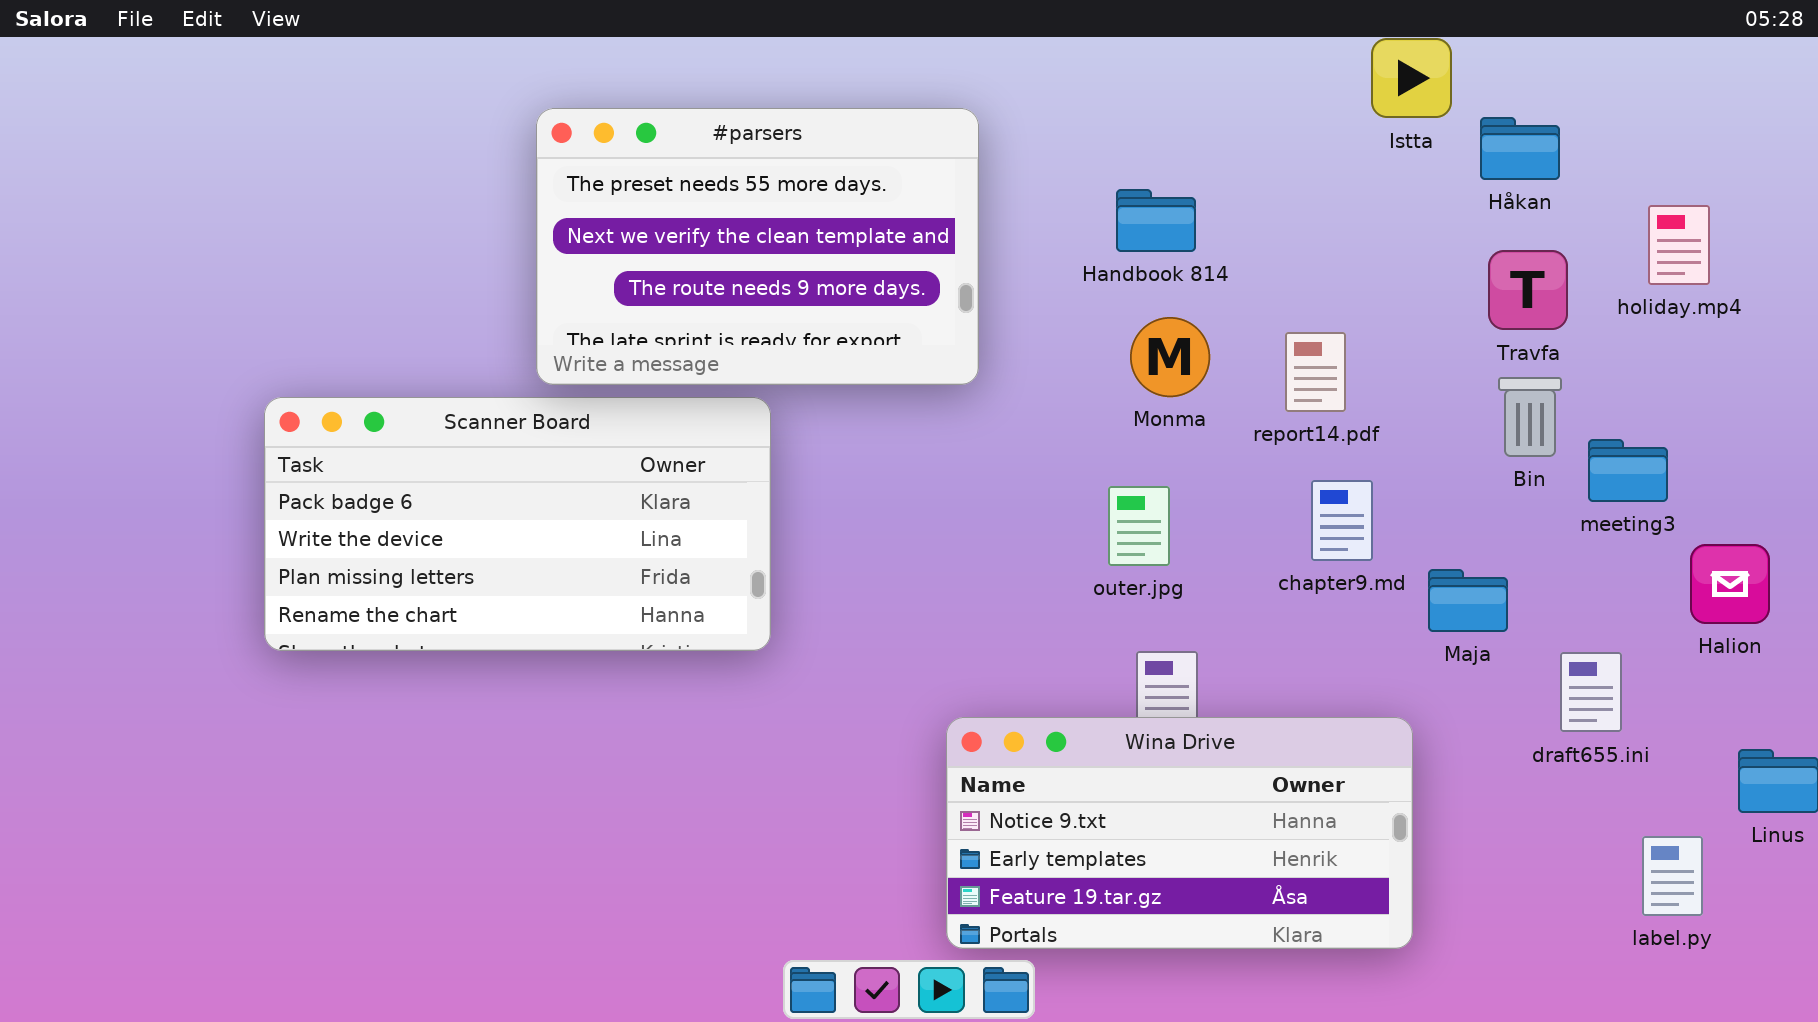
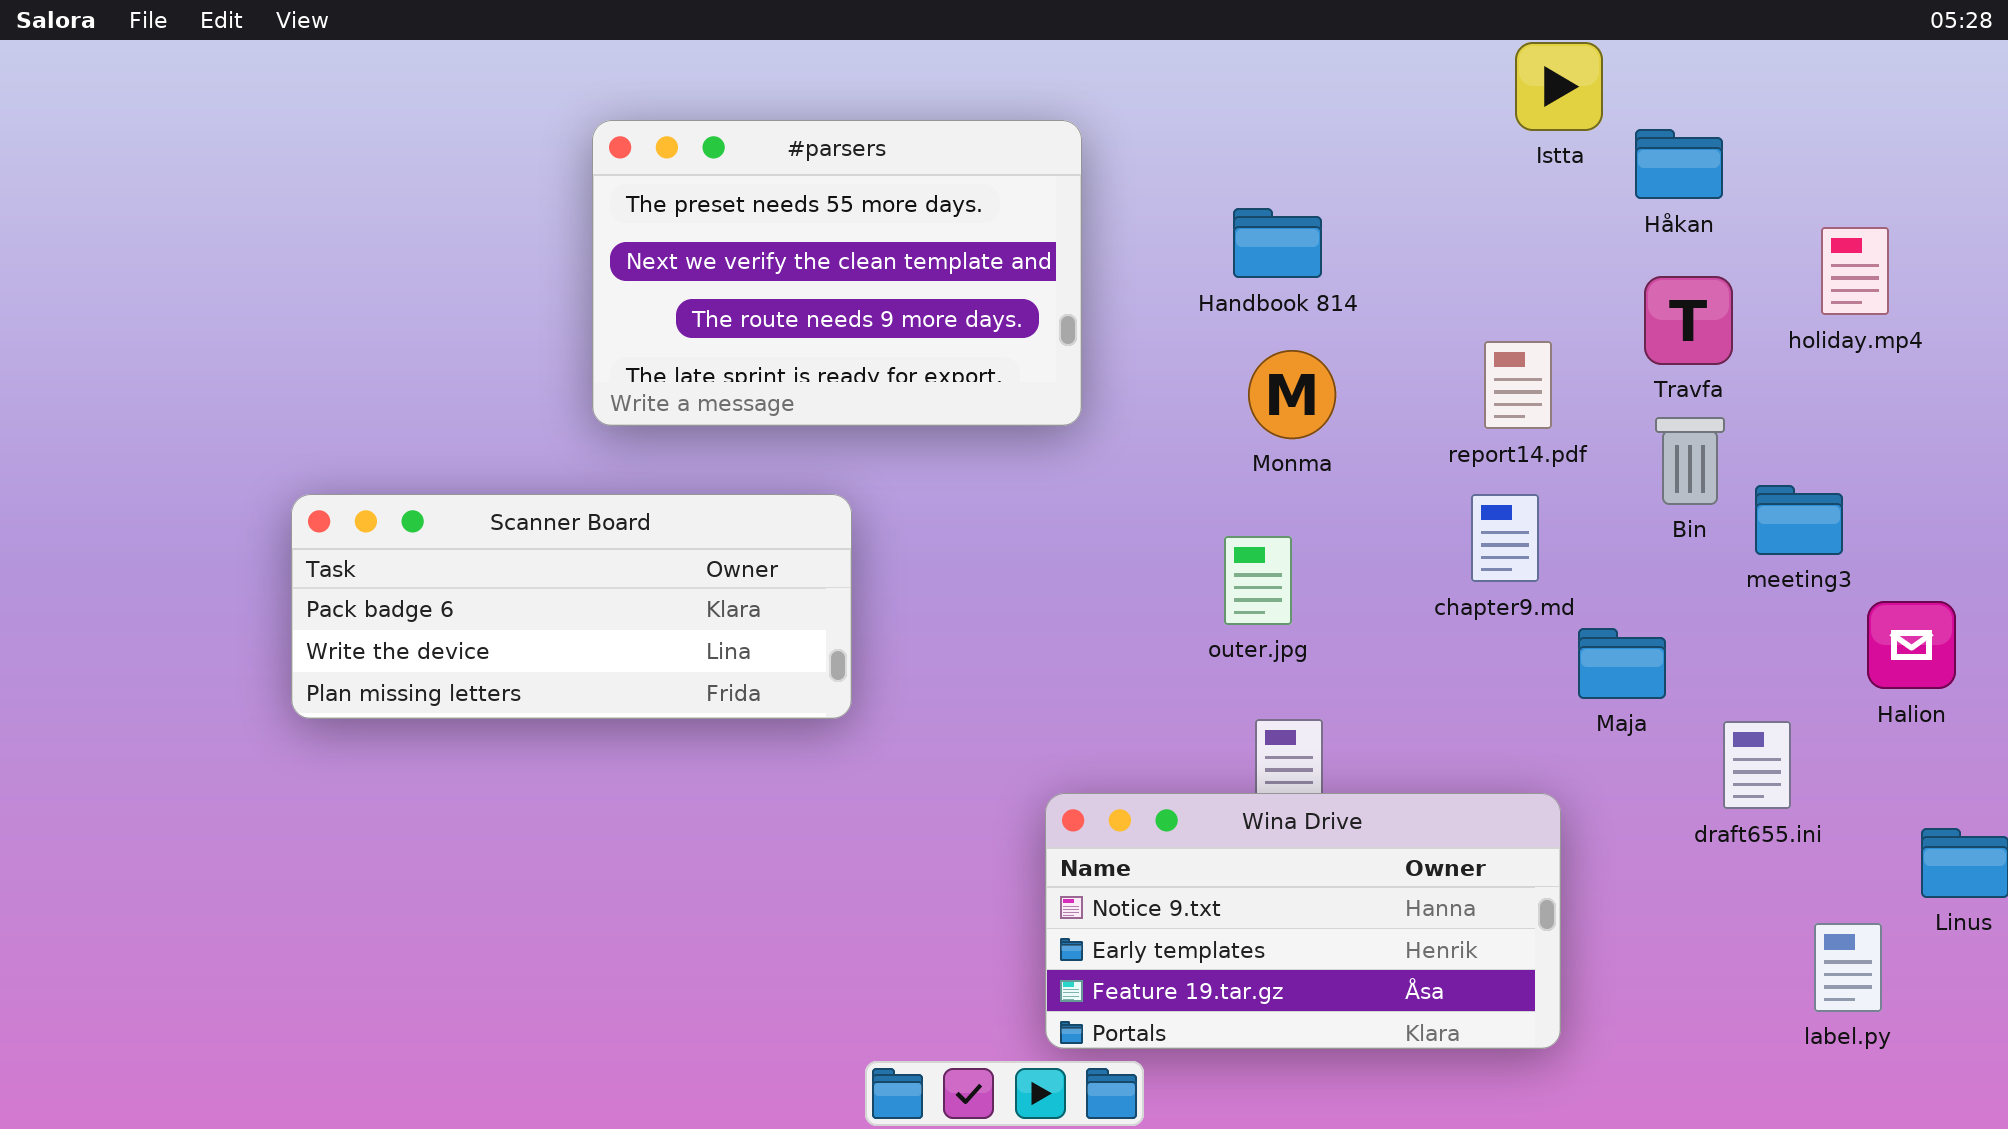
report14.pdf: [1285,332,1346,412] -> [1484,341,1552,429], moved
Scanner Board: [264,397,771,651] -> [291,494,852,719], resized
chapter9.md: [1311,480,1373,561] -> [1471,494,1539,582], moved

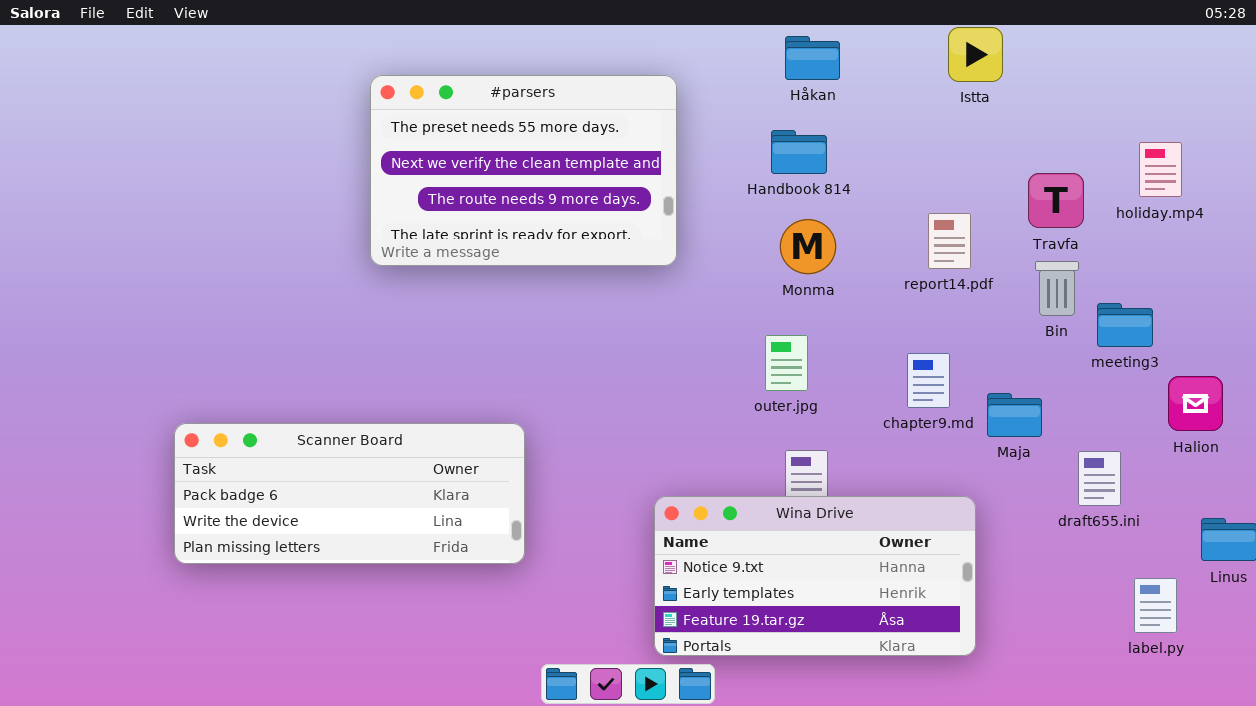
Håkan: [1635,129,1723,199] -> [785,36,840,80], moved
Scanner Board: [291,494,852,719] -> [174,423,525,564], moved
chapter9.md: [1471,494,1539,582] -> [907,353,950,408], moved

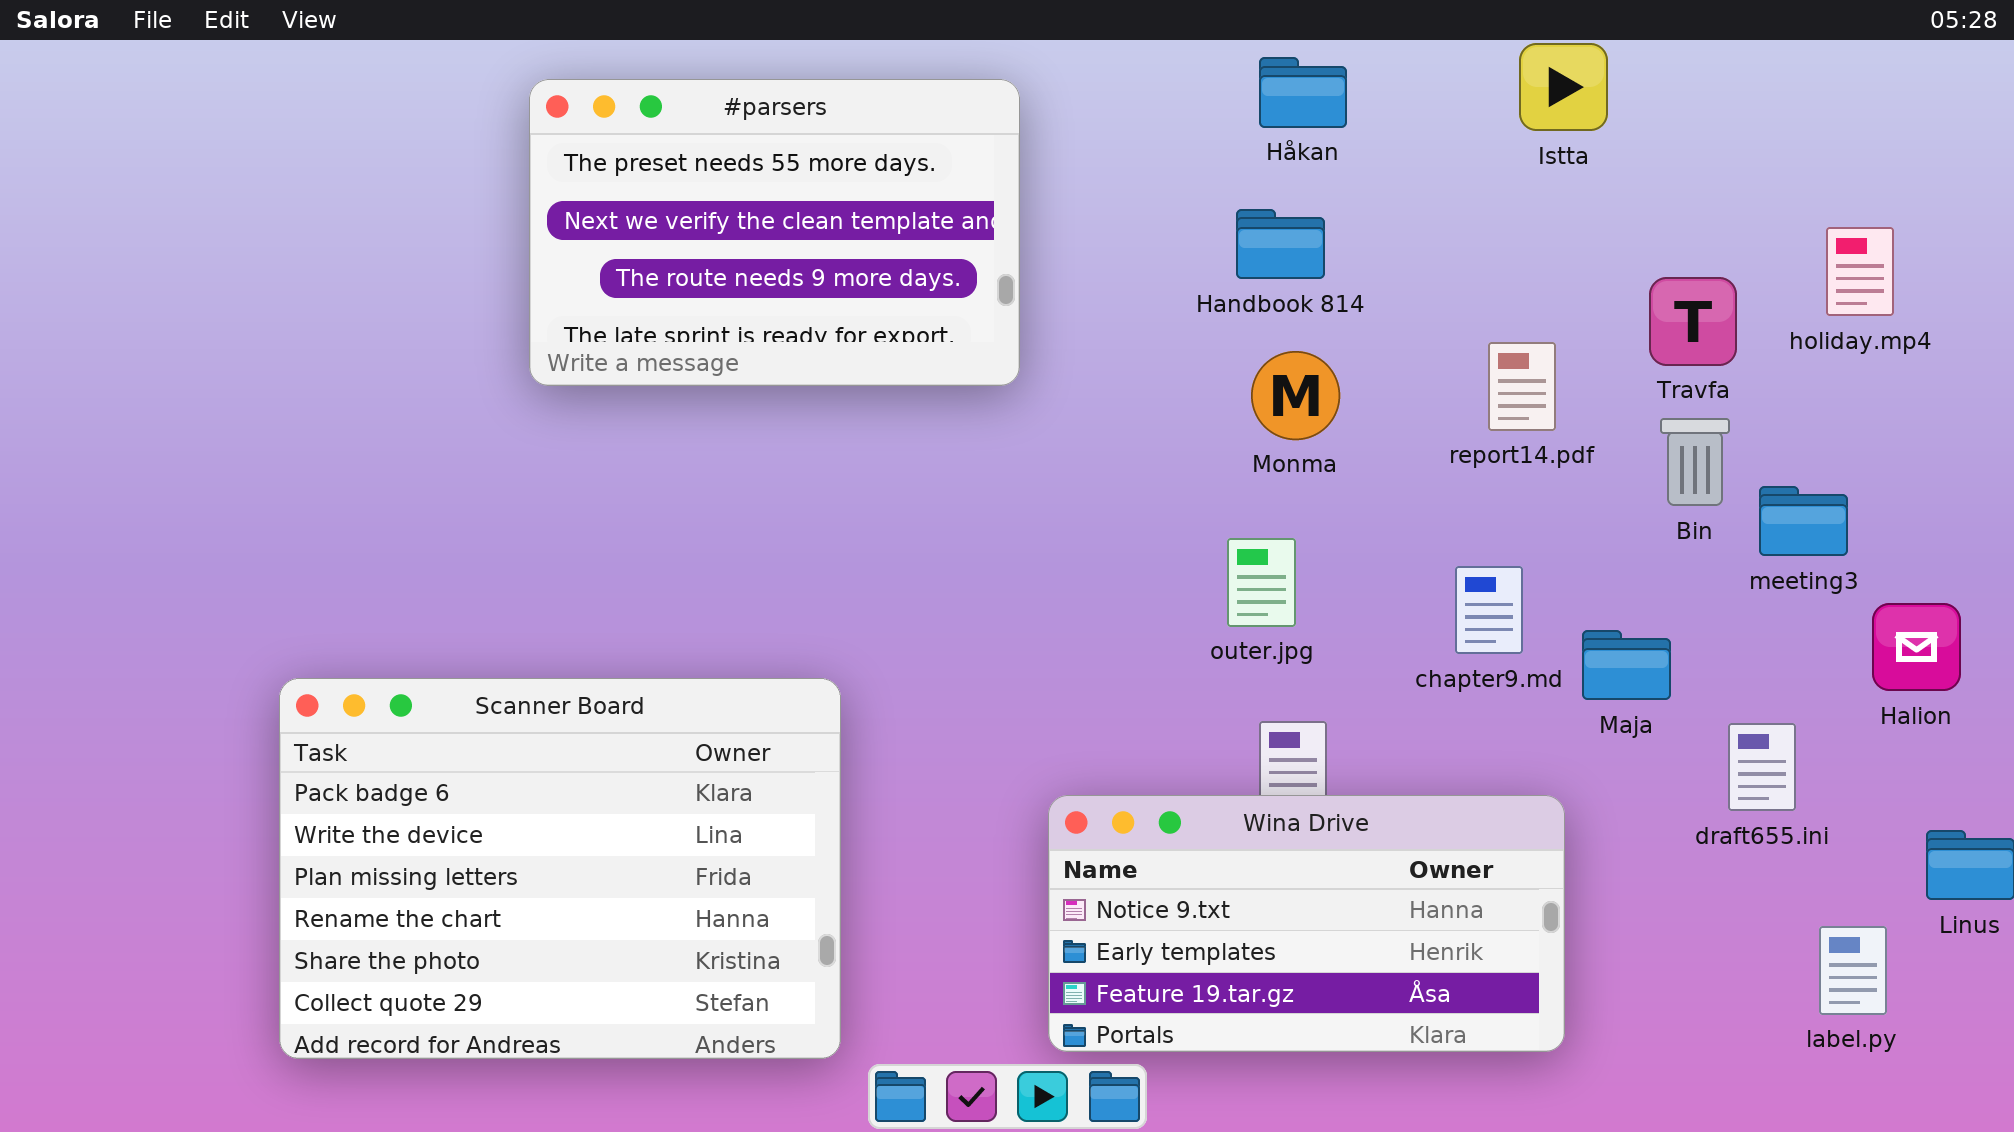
#parsers: [370,75,677,266] -> [529,79,1020,386], moved
Scanner Board: [174,423,525,564] -> [279,678,841,1059], resized

